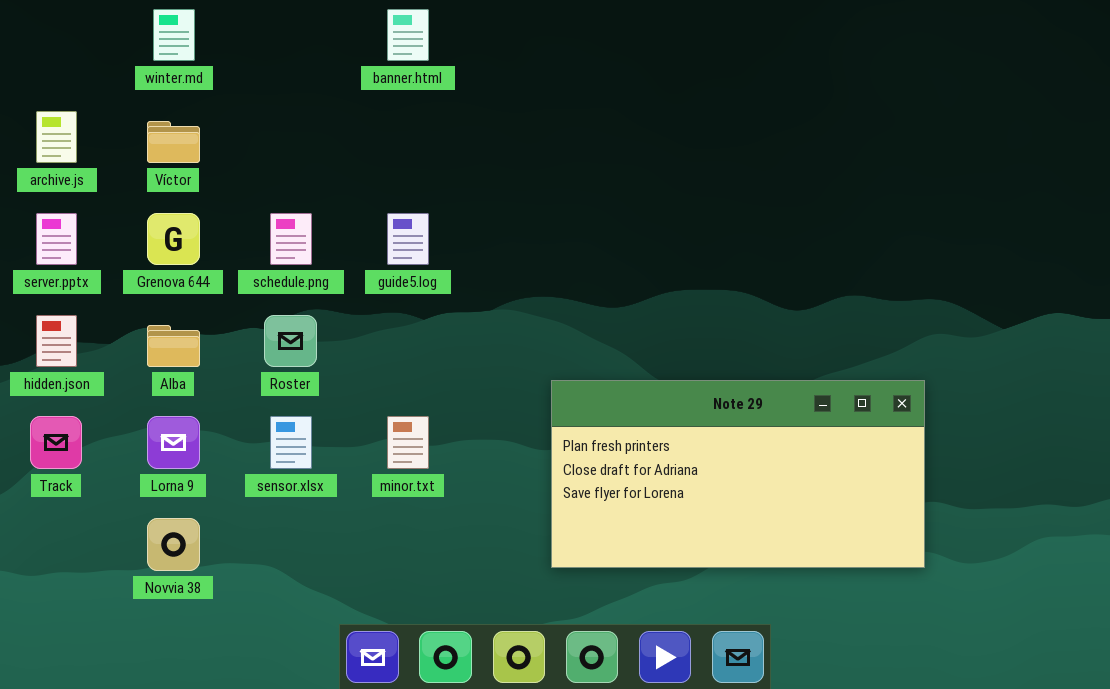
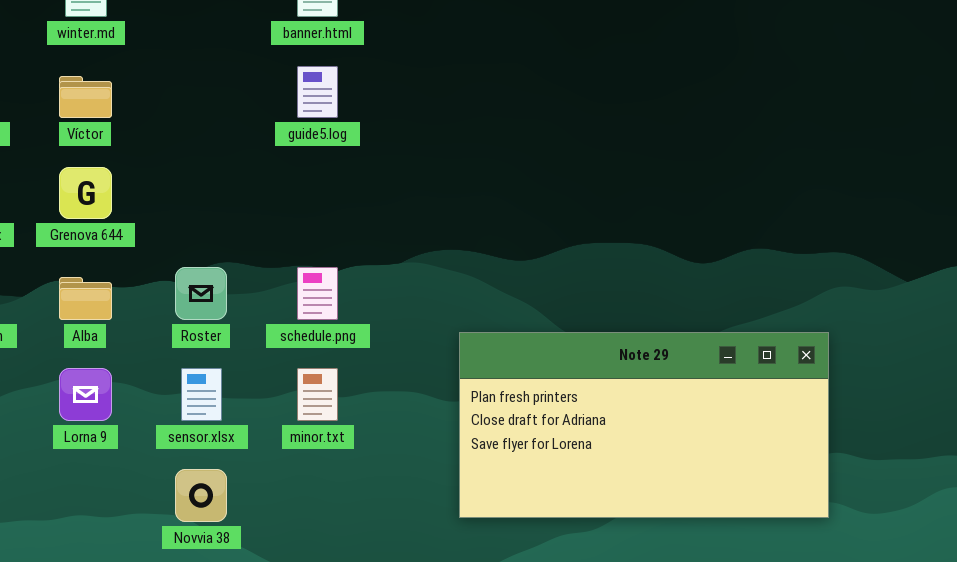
schedule.png: [270,213,312,265] -> [297,267,338,320], moved
guide5.log: [387,213,429,265] -> [297,66,338,118], moved
Novvia 38: [147,518,200,571] -> [175,469,227,522], moved

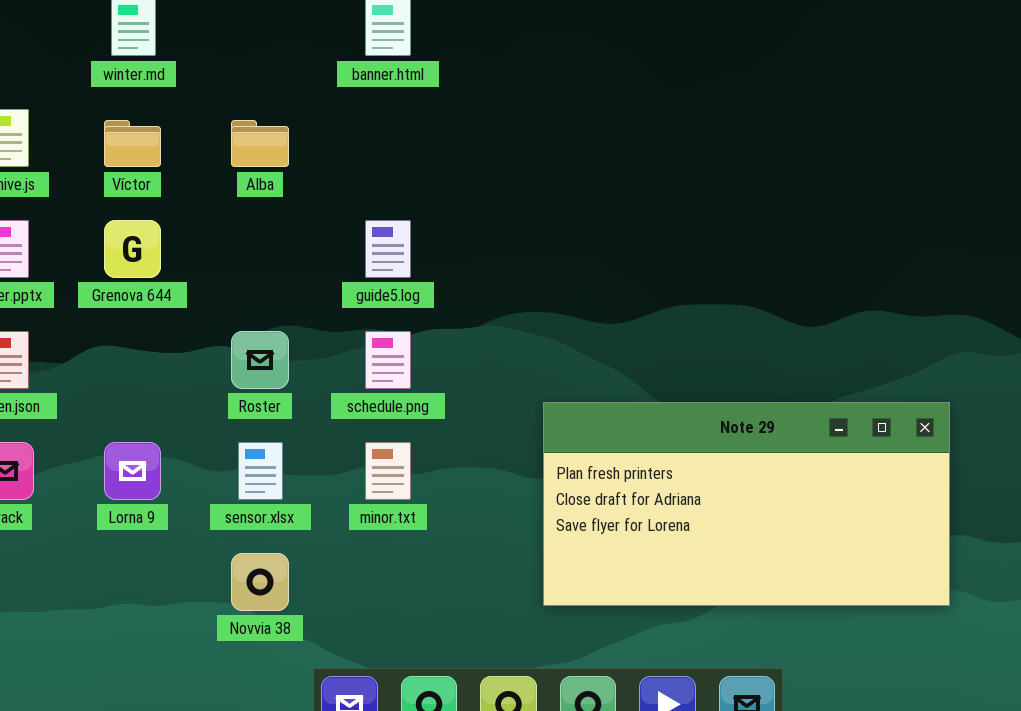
guide5.log: [297,66,338,118] -> [365,220,411,278], moved
Alba: [59,277,112,320] -> [231,120,289,167], moved

